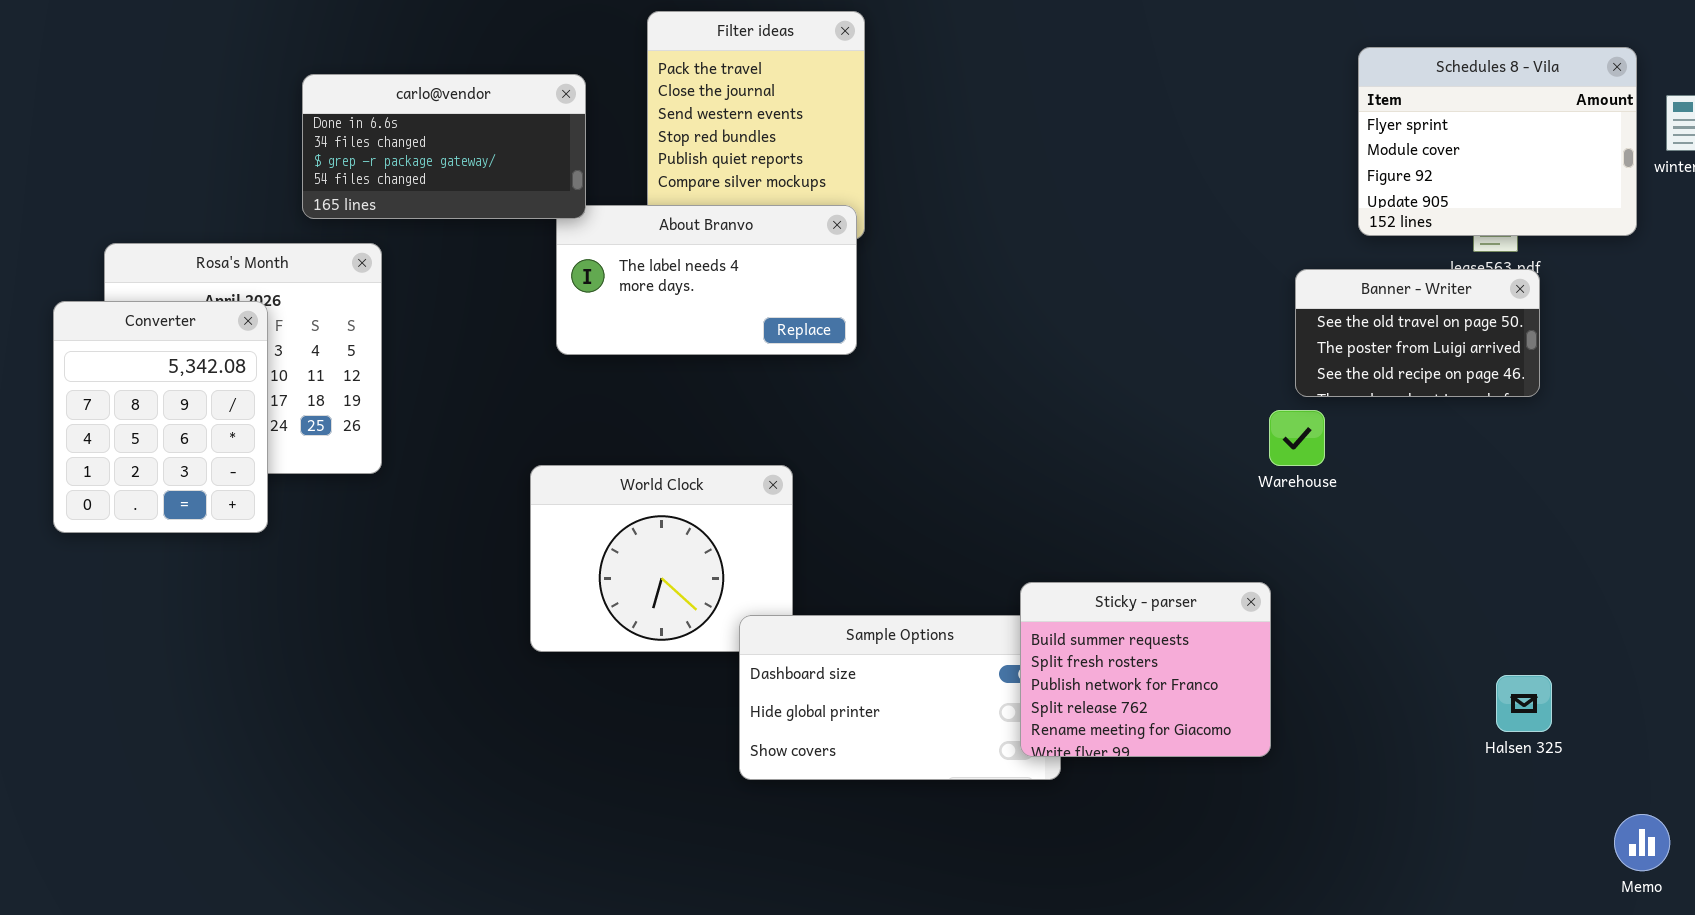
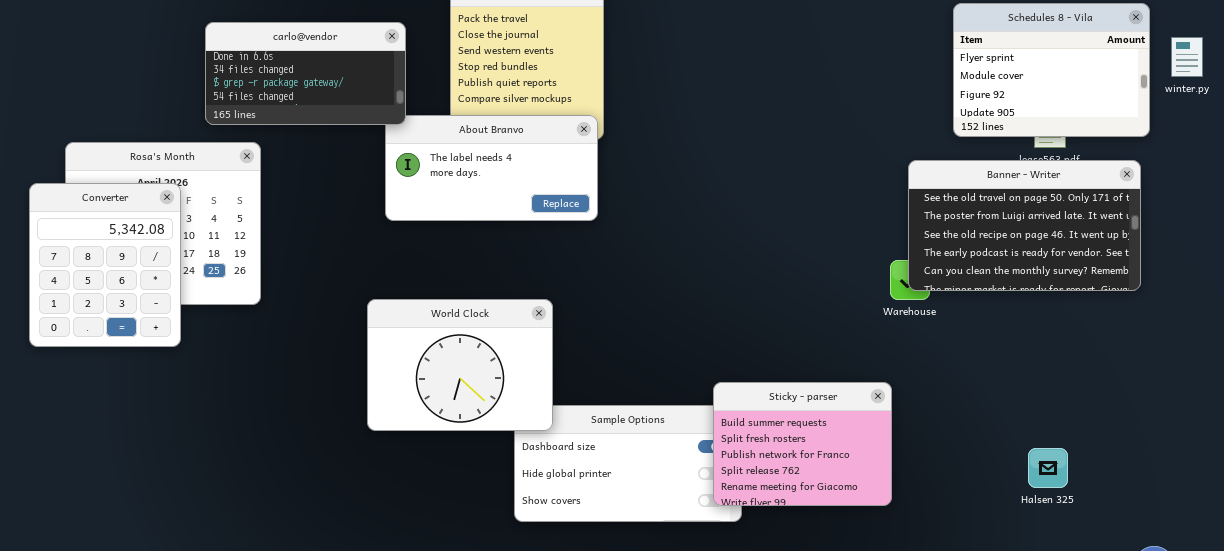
Banner - Writer: [1295,269,1540,397] -> [908,160,1141,291], resized
World Clock: [530,465,793,652] -> [367,299,553,431], raised
Halsen 325: [1496,675,1552,732] -> [1028,448,1068,488], moved

